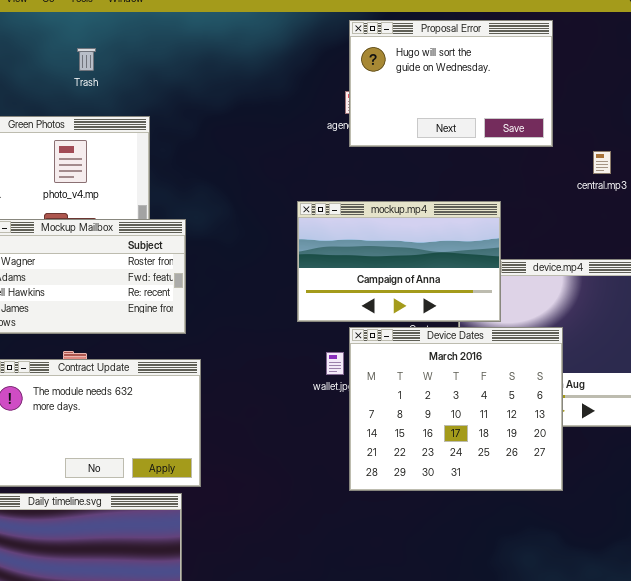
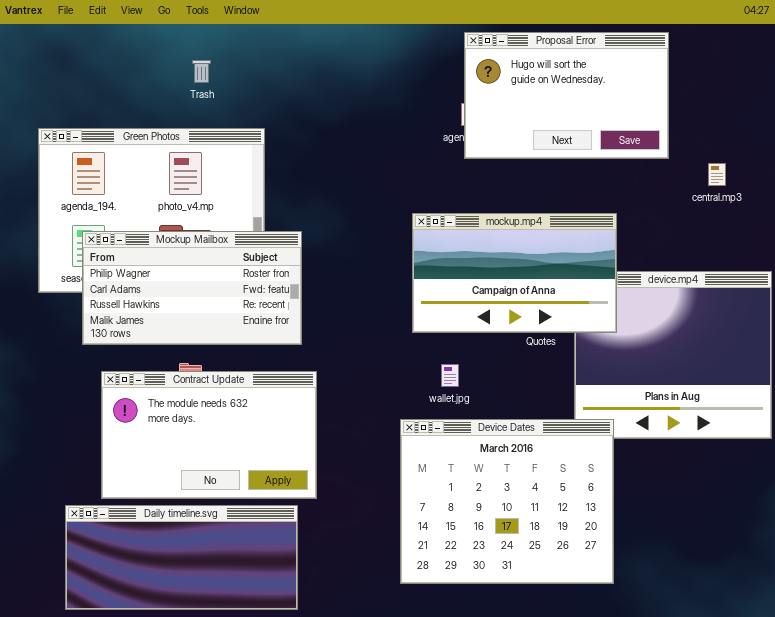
Device Dates: [349,327,563,491] -> [400,419,614,584], moved

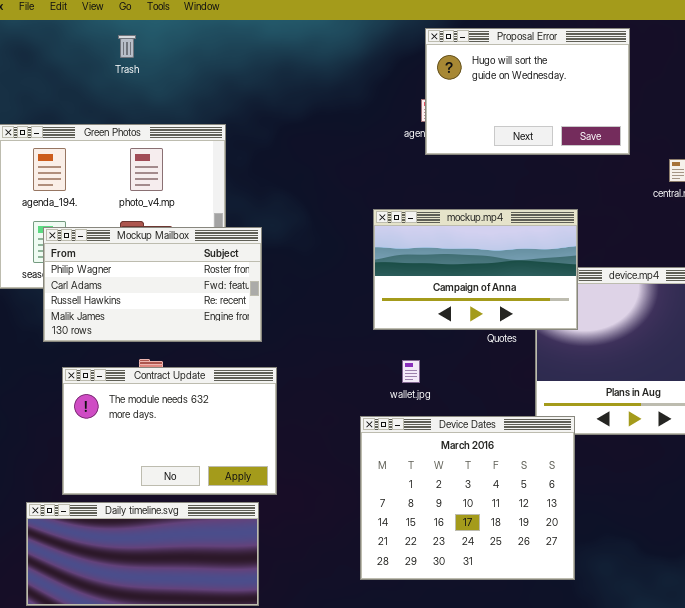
Trash: [192,60,211,83] -> [118,35,136,58], moved

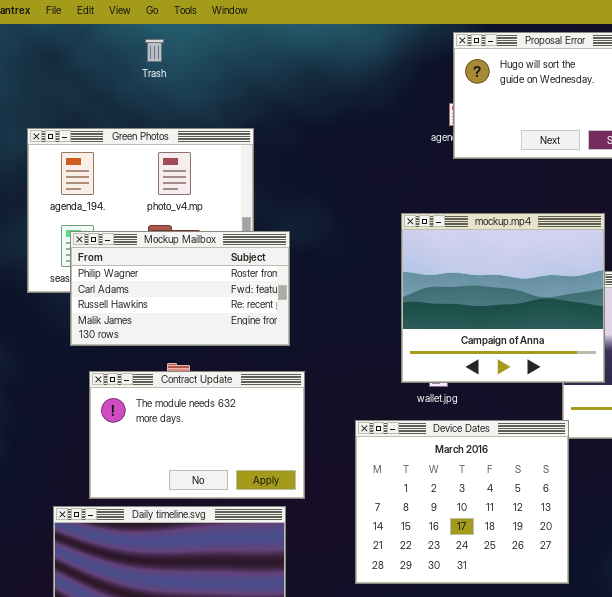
mockup.mp4: [373,209,578,330] -> [401,213,605,383], resized
Device Dates: [360,416,575,580] -> [355,420,569,584], moved

